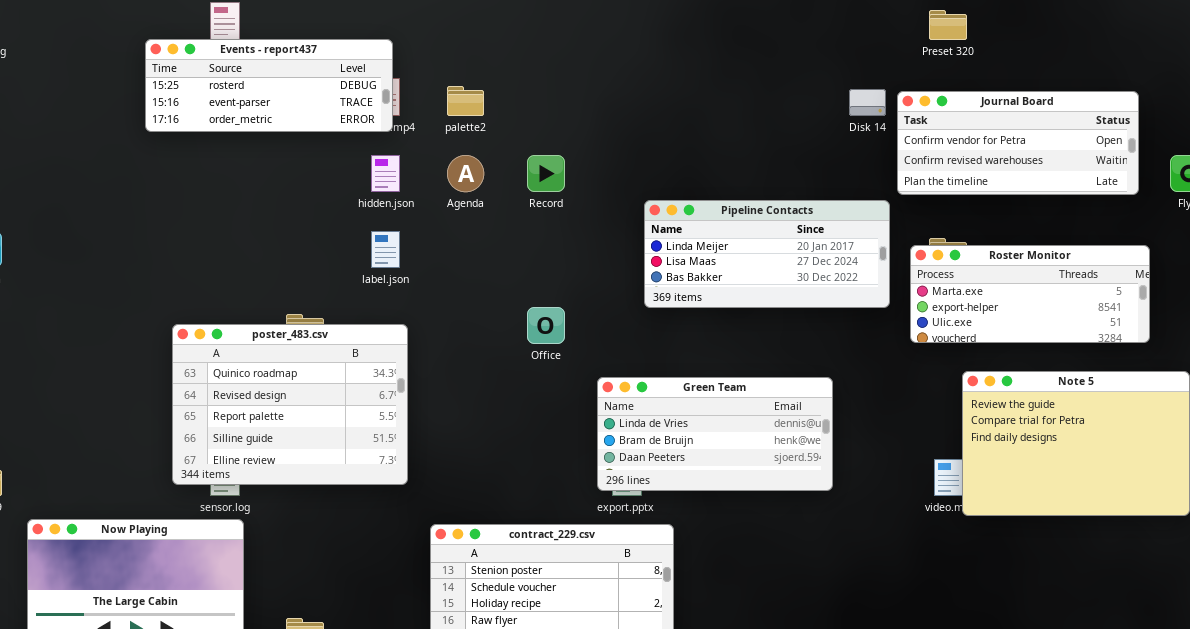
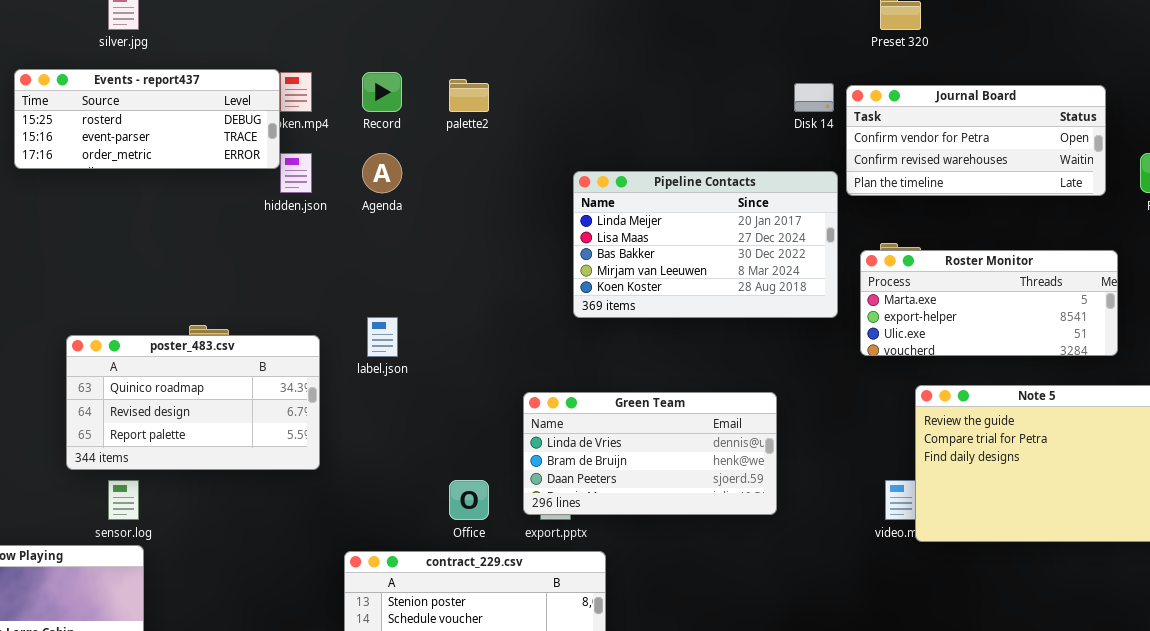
Events - report437: [145,39,393,132] -> [14,69,280,169], moved
palette2: [447,86,484,116] -> [449,79,489,112], moved
Record: [527,155,565,192] -> [362,72,402,112], moved
Pipeline Contacts: [644,200,890,308] -> [573,171,838,318], resized
label.json: [371,231,400,268] -> [367,317,398,357], moved
Office: [527,307,565,344] -> [449,480,489,520], moved
poster_483.csv: [172,324,408,485] -> [66,335,320,470], resized

